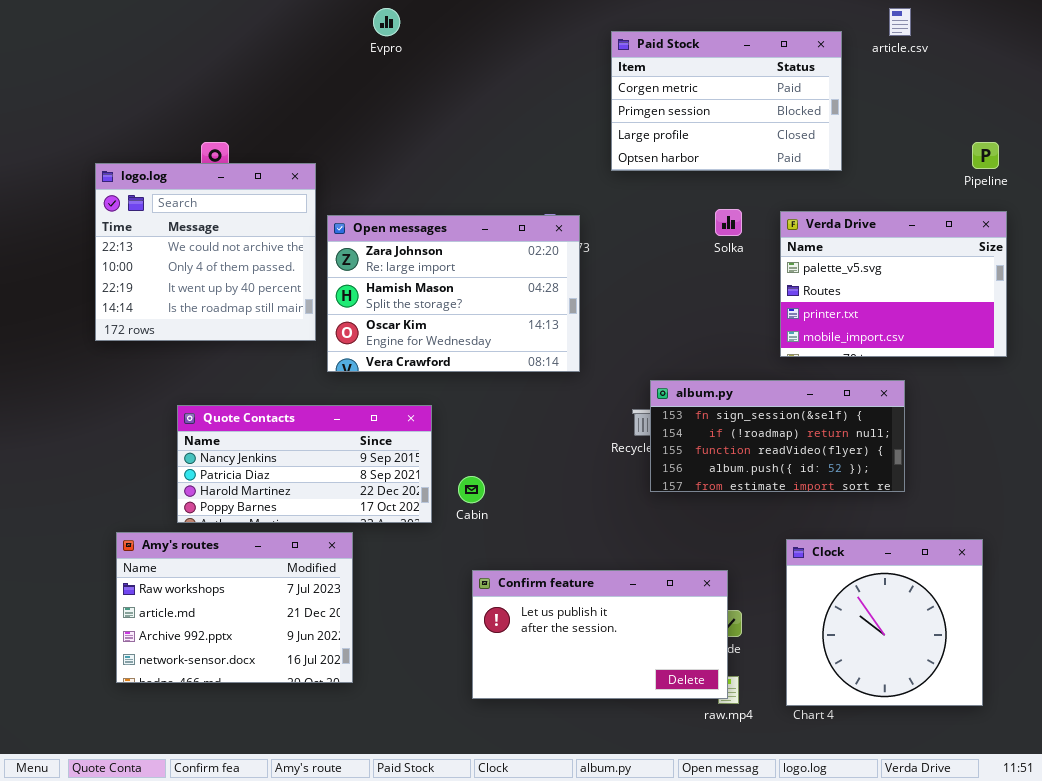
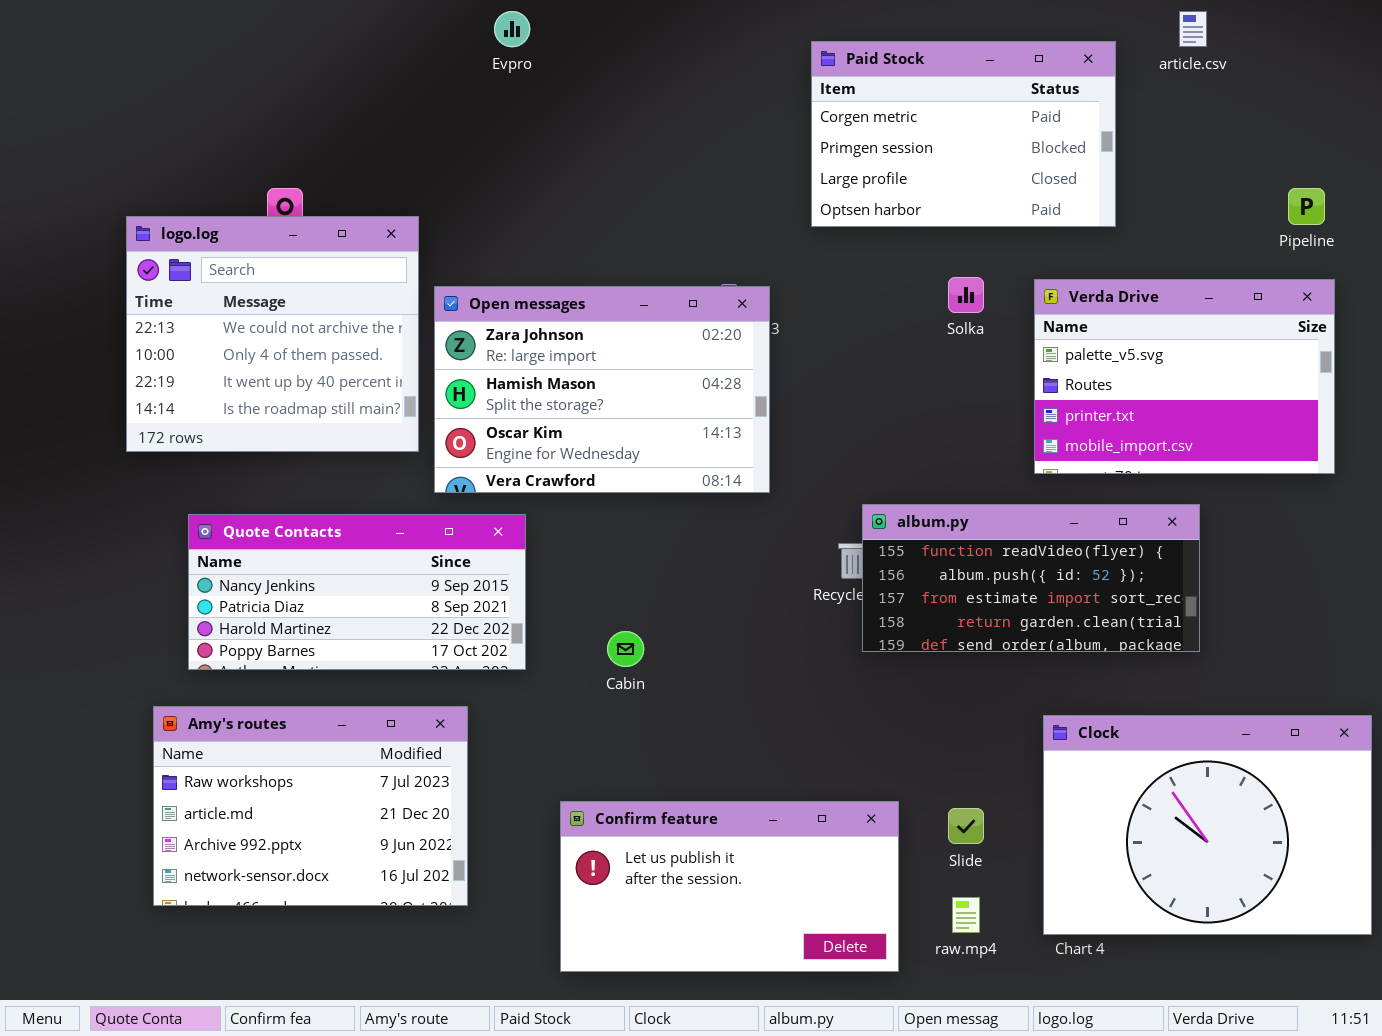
album.py: [650,380,905,492] -> [862,504,1200,652], scrolled down 2 rows
Quote Contacts: [177,405,432,523] -> [188,514,526,670], moved
Clock: [786,539,983,706] -> [1043,715,1372,935], resized
Confirm feature: [472,570,728,699] -> [560,801,899,972], moved

